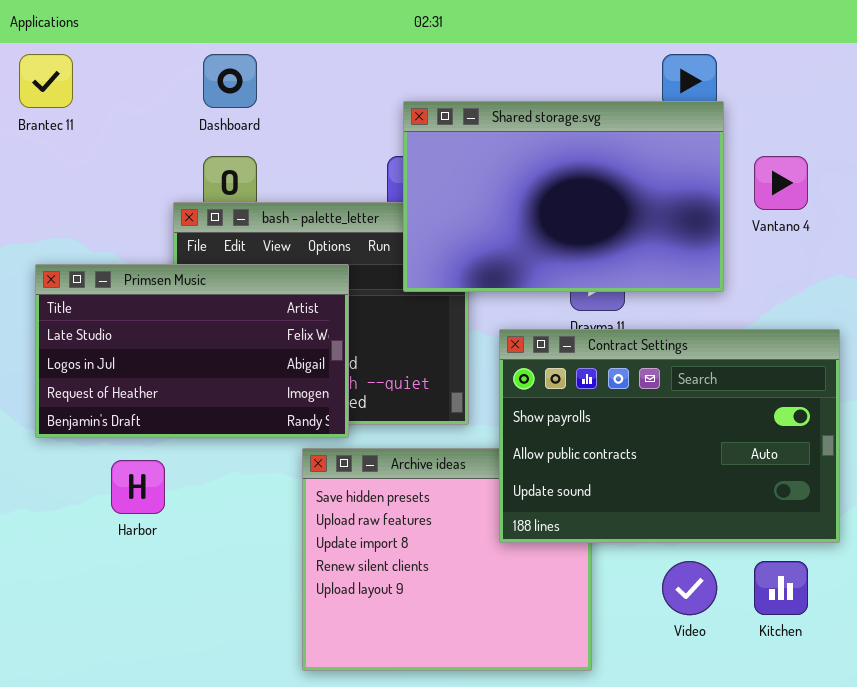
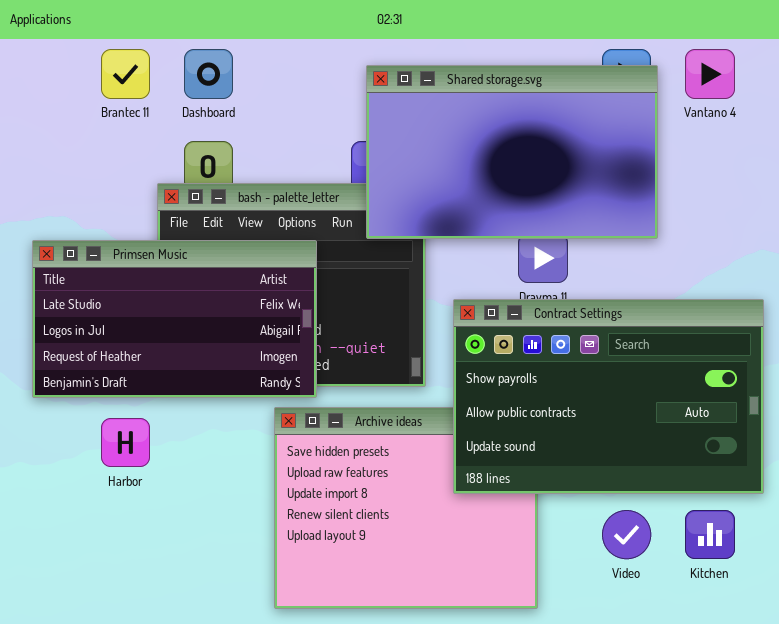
Brantec 11: [19,54,73,108] -> [101,49,150,99], moved
Shared storage.svg: [403,101,724,292] -> [366,65,658,239], moved
Vantano 4: [754,156,808,210] -> [685,49,735,99], moved

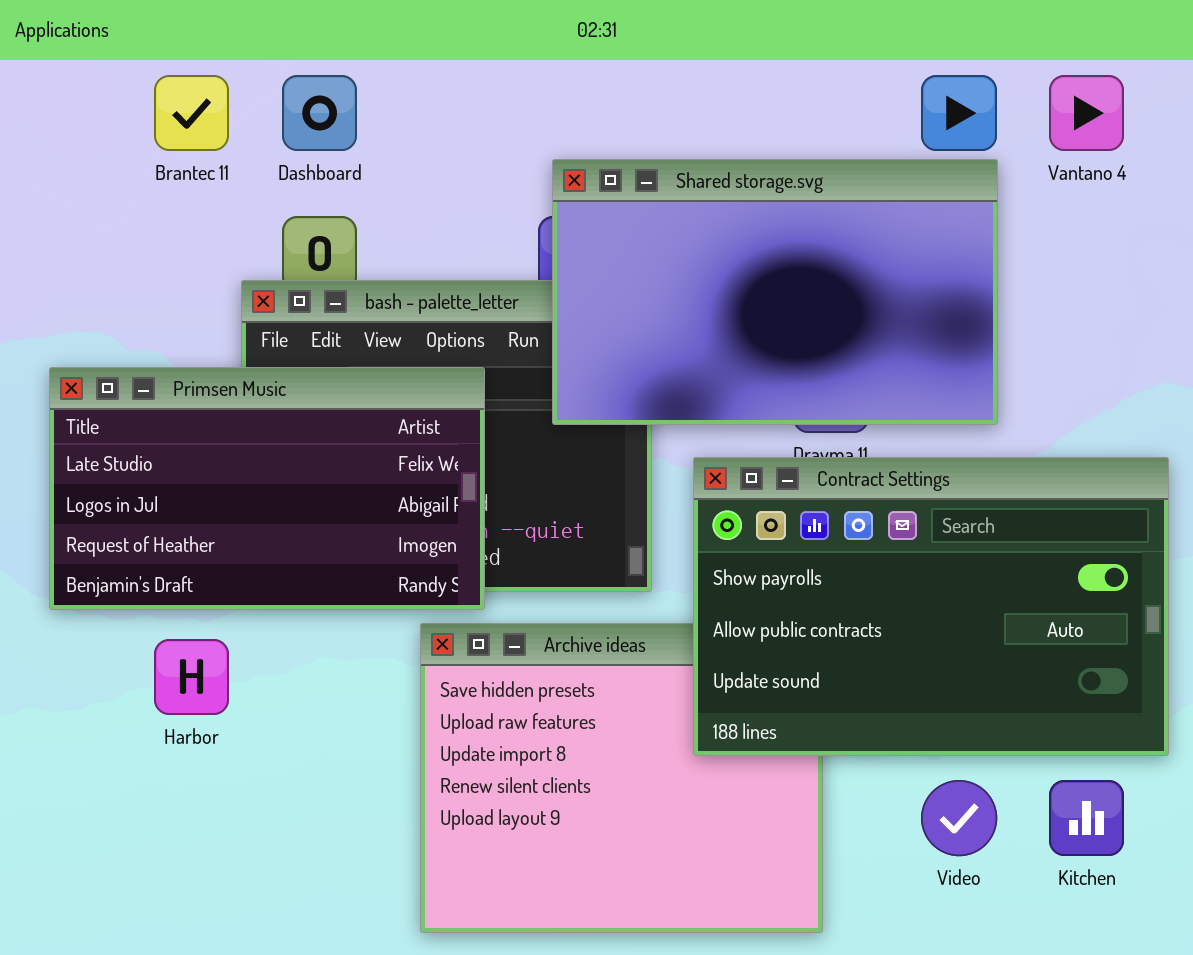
Shared storage.svg: [366,65,658,239] -> [552,159,998,425], moved

